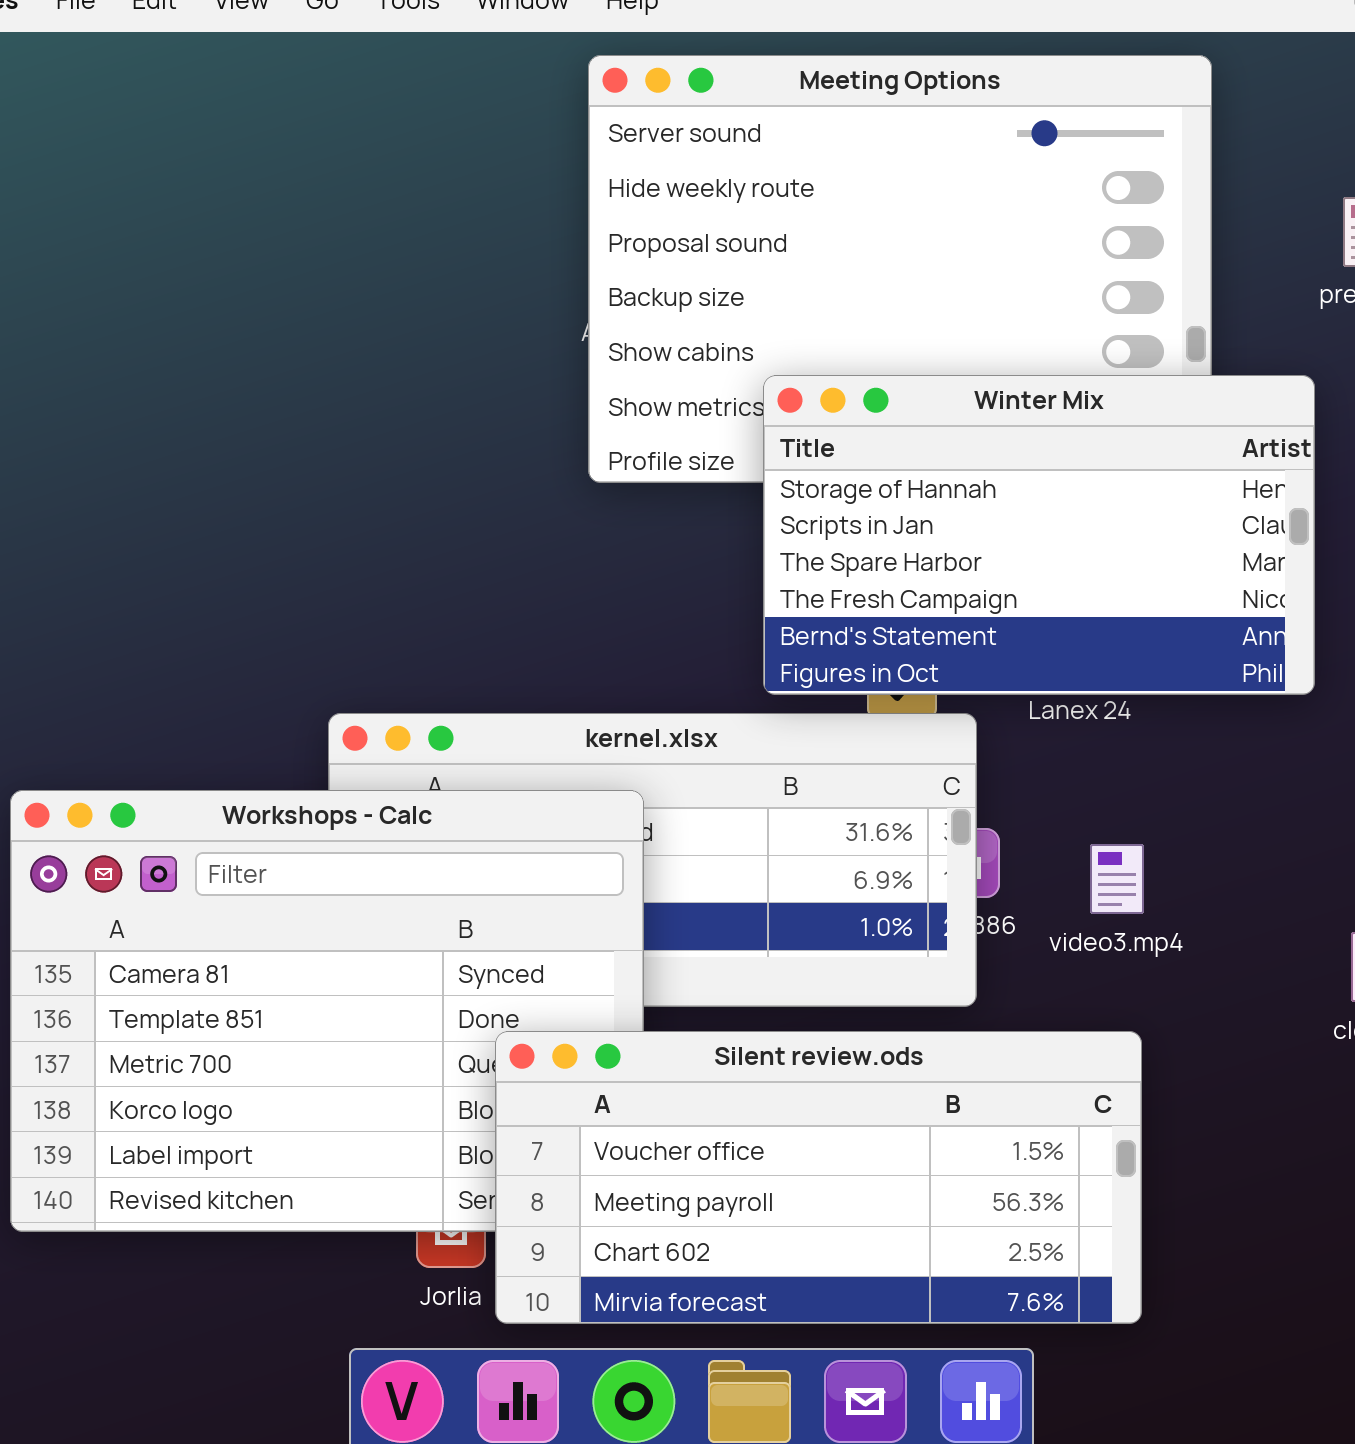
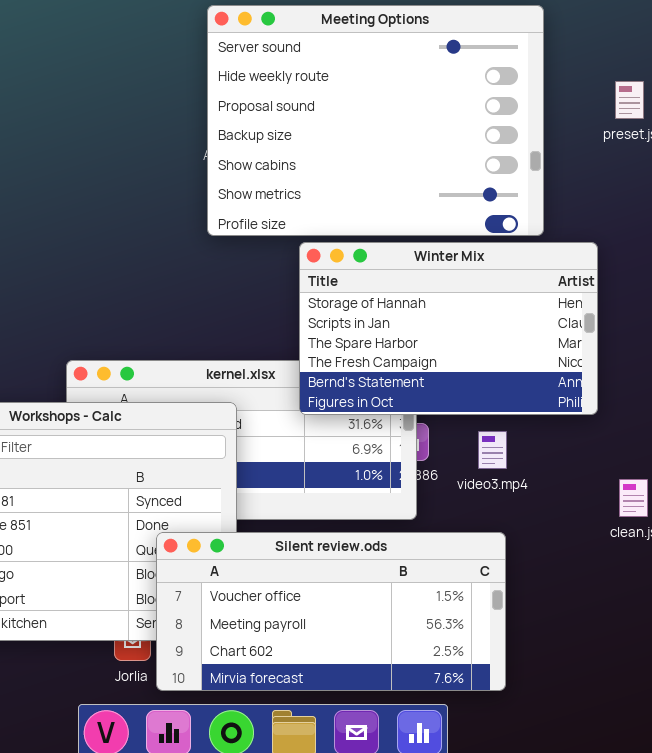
Winter Mix: [763,375,1315,695] -> [299,242,598,415], moved

